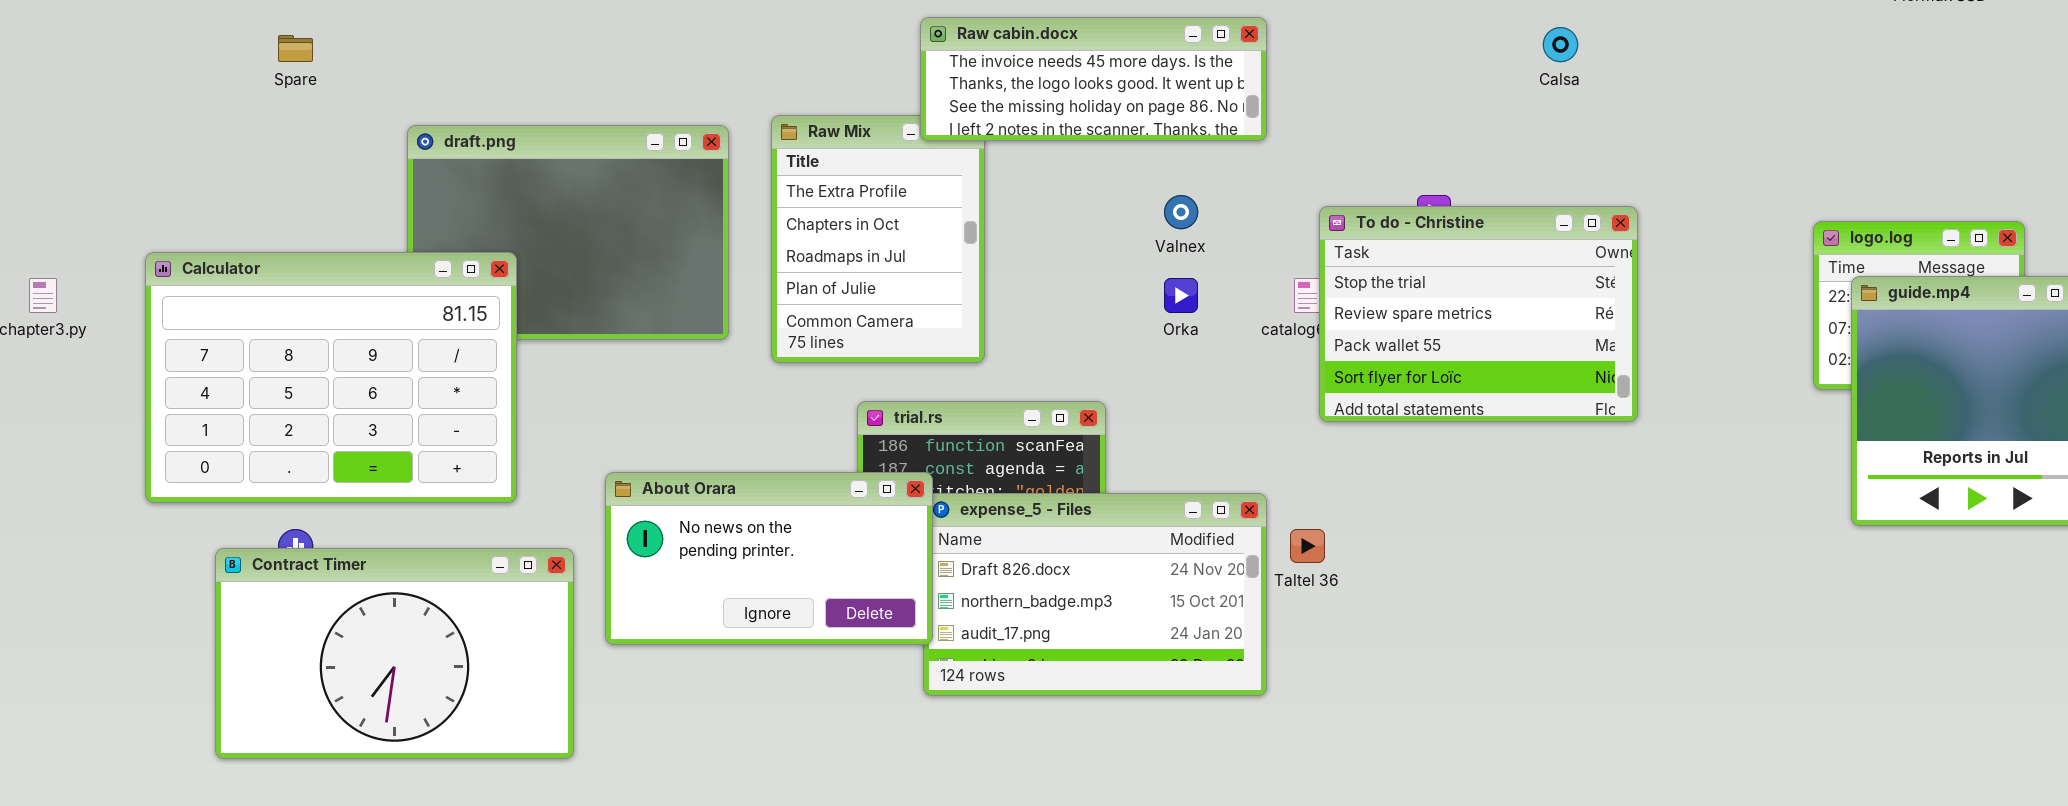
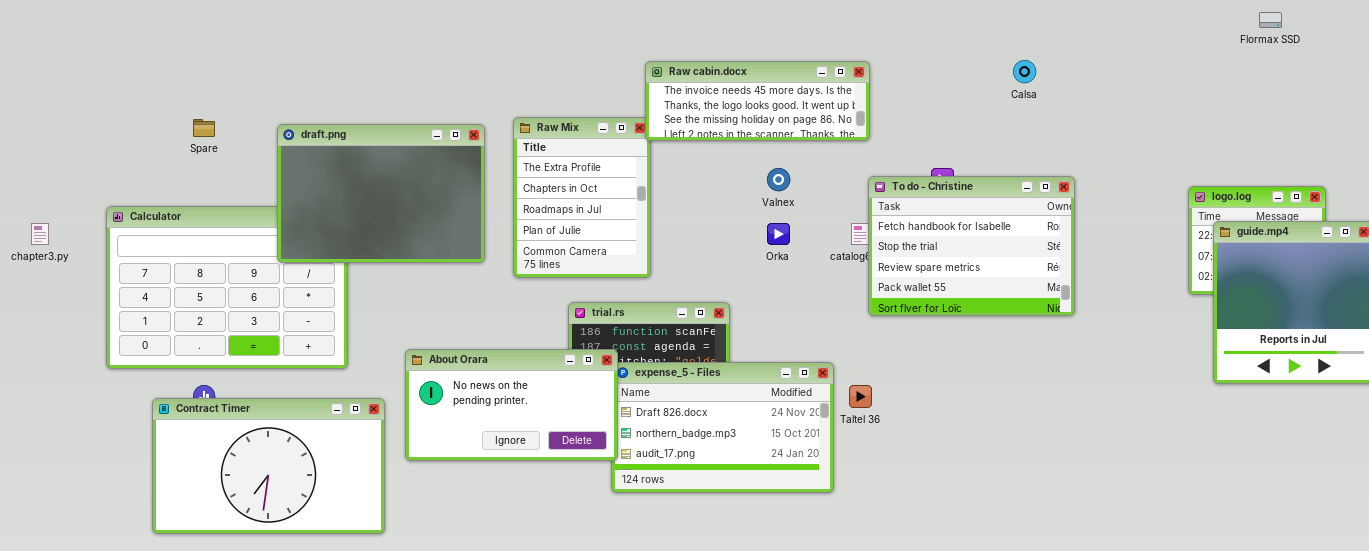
Raw cabin.docx: [920,17,1267,141] -> [645,61,870,141], moved
Spare: [278,35,313,62] -> [193,119,215,137], moved
draft.png: [407,125,729,340] -> [277,124,485,263], raised
To do - Christine: [1319,206,1638,422] -> [868,176,1075,316], scrolled up 1 row

